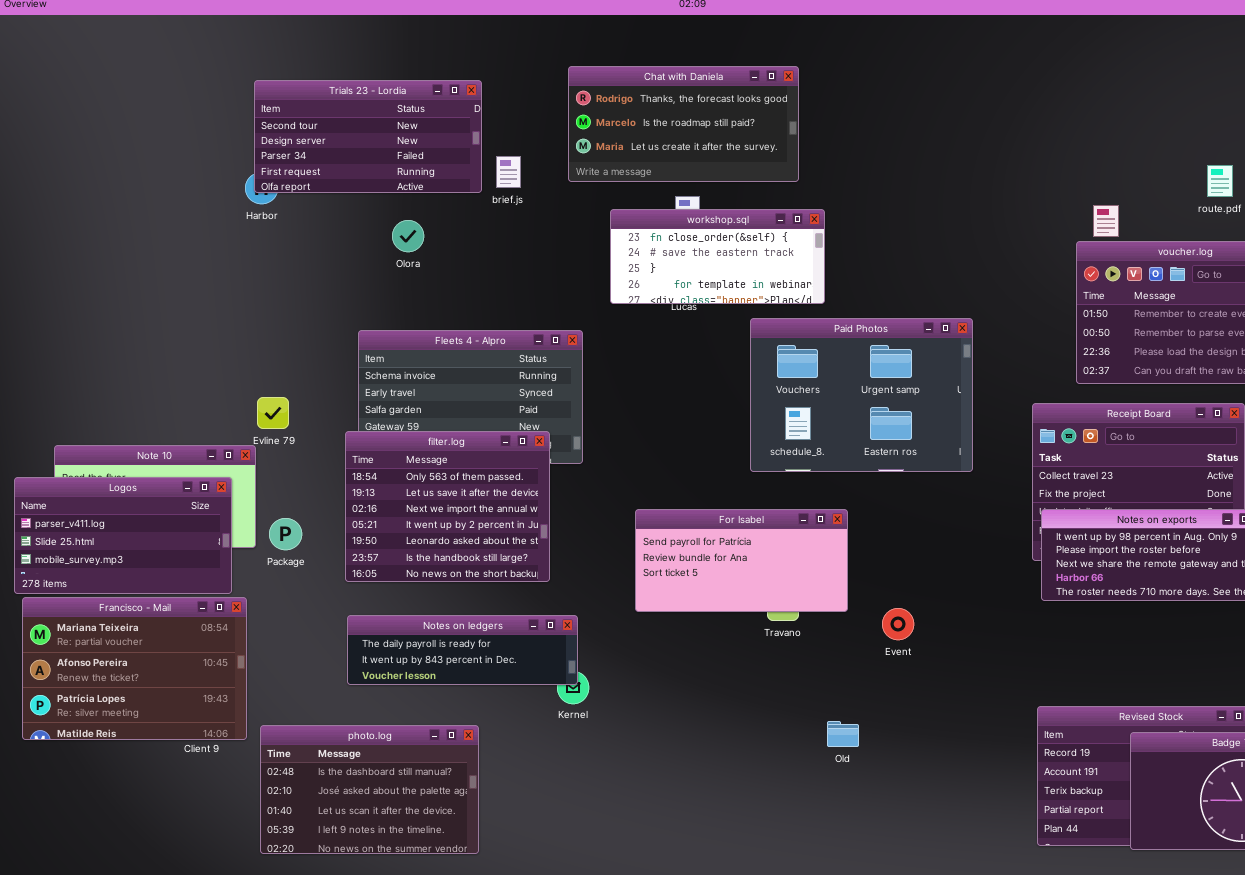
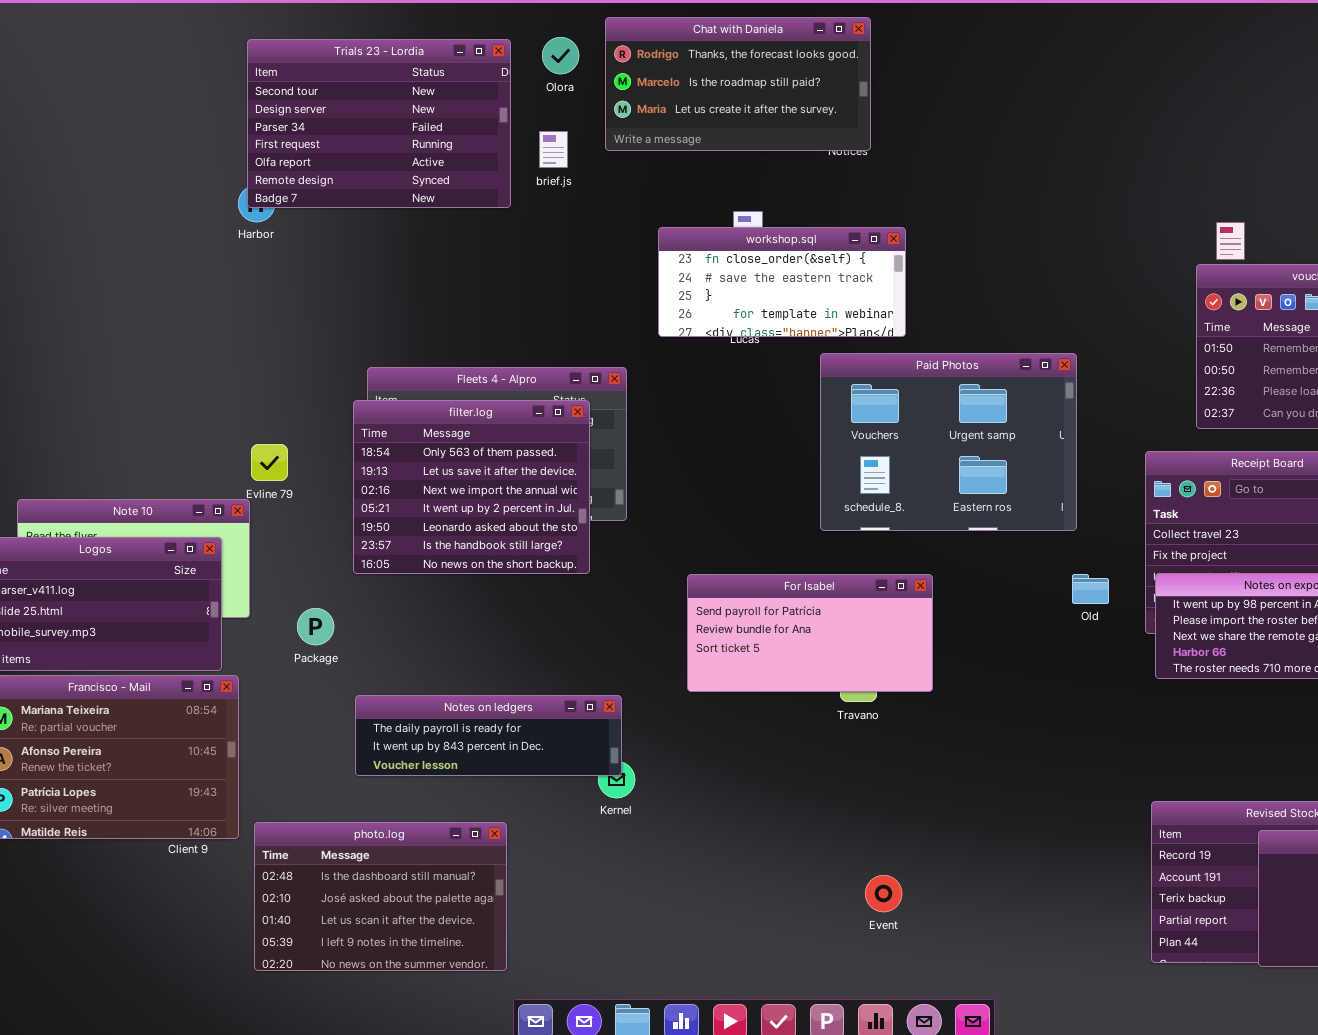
Chat with Daniela: [568,66,799,182] -> [605,17,871,151], moved
Trials 23 - Lordia: [254,80,482,193] -> [247,39,511,208], resized
brief.js: [496,156,521,188] -> [539,131,568,168], moved
Olora: [392,220,424,252] -> [542,37,579,74], moved
filter.log: [345,431,550,582] -> [353,400,590,574], moved
Package: [269,518,302,550] -> [297,608,334,645], moved
Event: [882,608,914,640] -> [865,875,902,912], moved
Old: [827,721,859,747] -> [1072,574,1109,604], moved

